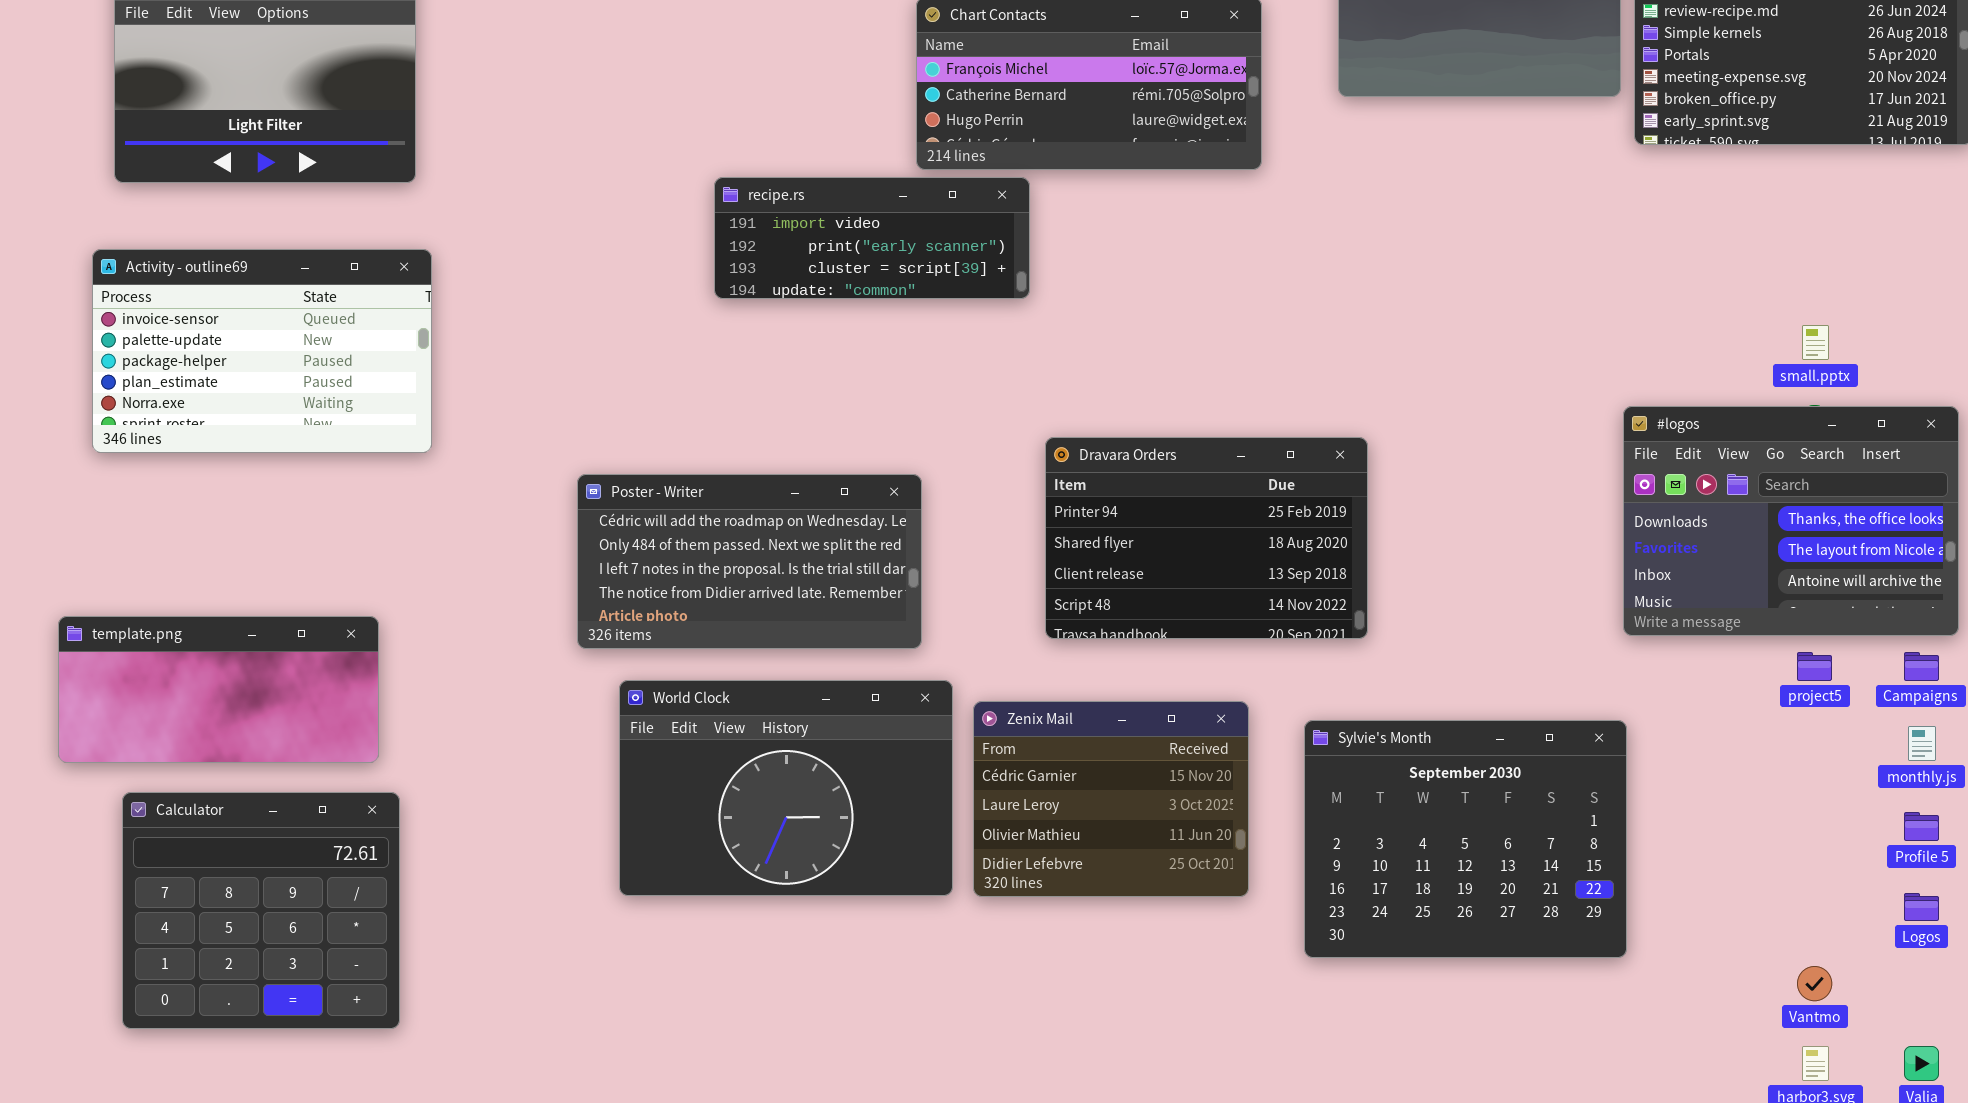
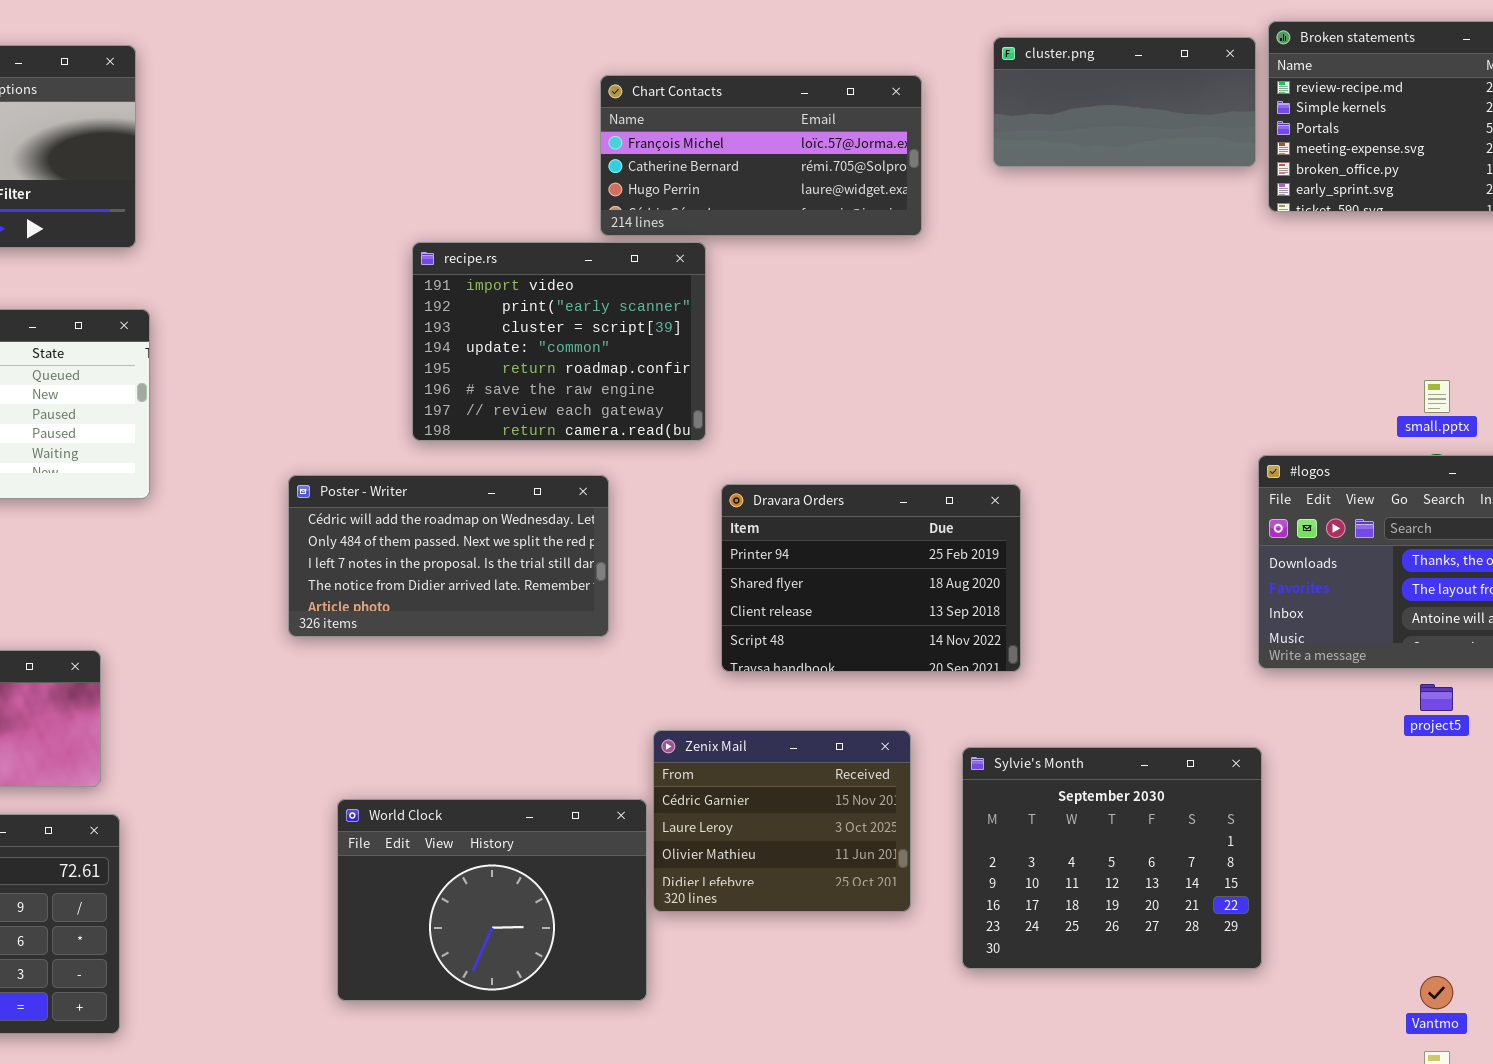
recipe.rs: [714,177,1030,299] -> [412,242,706,441], resized
Poster - Writer: [577,474,922,649] -> [288,475,609,637], moved
World Clock: [619,680,953,896] -> [337,799,647,1001], moved

